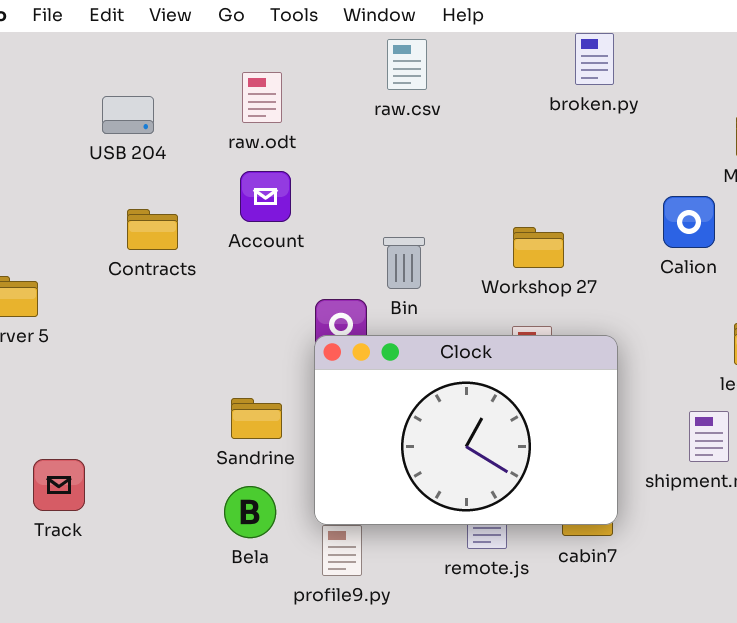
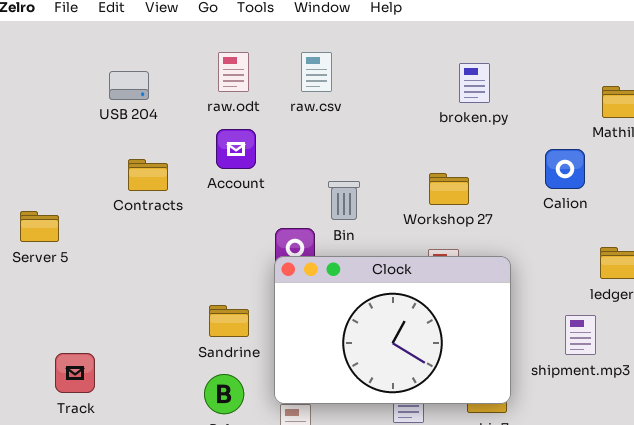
broken.py: [575,33,614,85] -> [459,63,490,103], moved
raw.csv: [387,39,427,90] -> [301,52,332,92], moved

